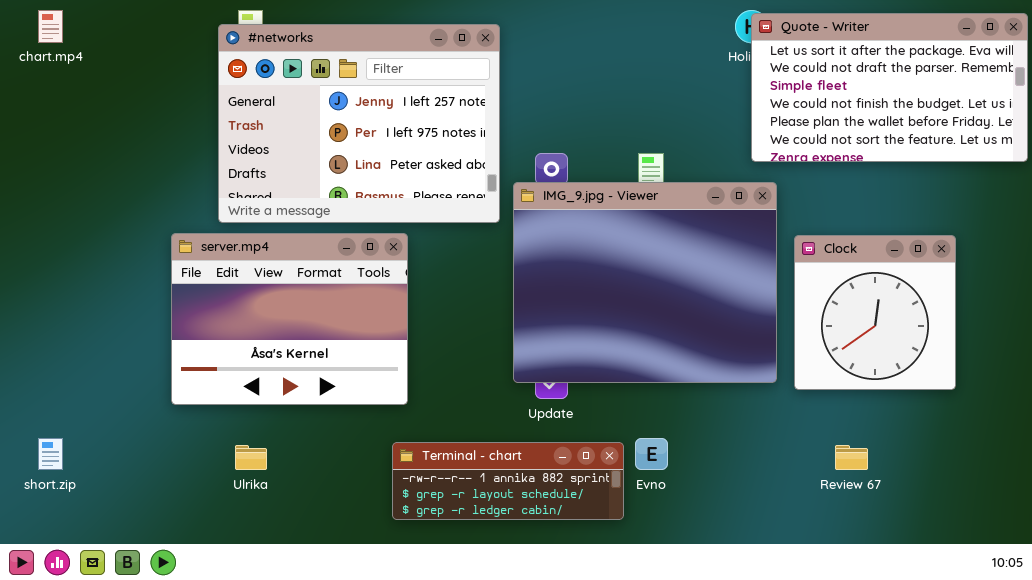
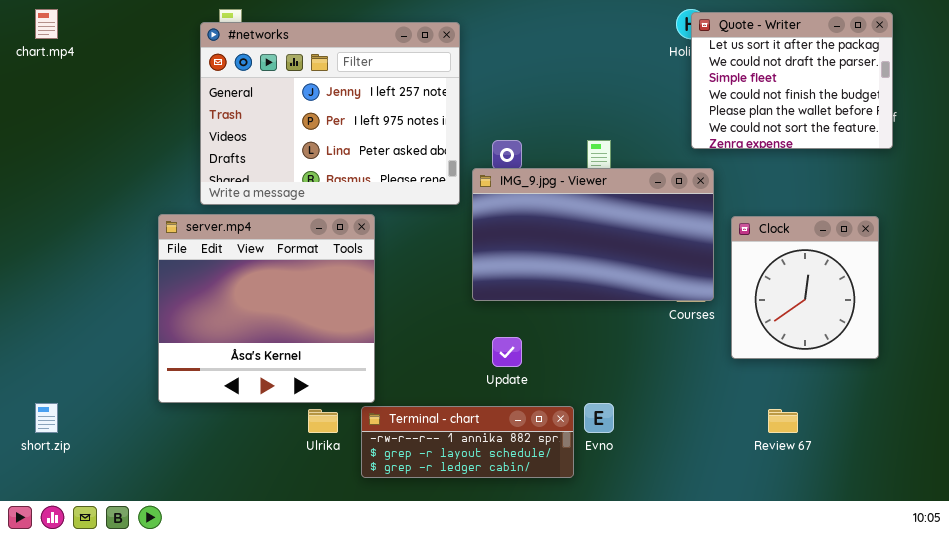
Quote - Writer: [751,13,1028,162] -> [691,12,893,149], resized
IMG_9.jpg - Viewer: [513,182,777,383] -> [472,168,714,301], resized
server.mp4: [171,233,408,405] -> [158,214,375,403], resized
Ulrika: [235,445,267,470] -> [308,409,338,433], moved

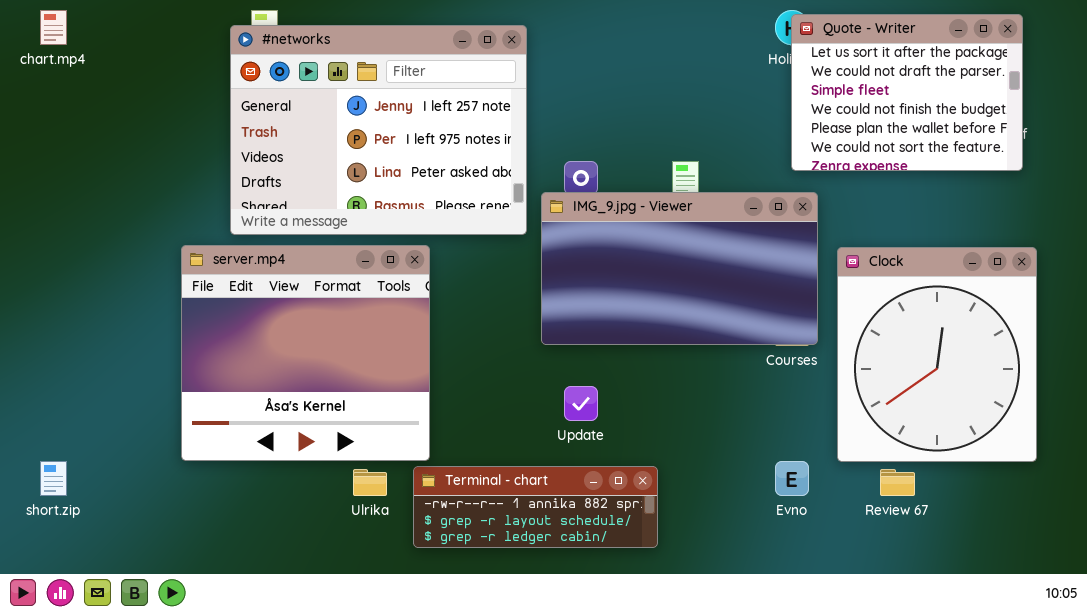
Clock: [731,216,879,359] -> [837,247,1037,462], resized
Evno: [584,403,614,433] -> [775,461,809,496], moved

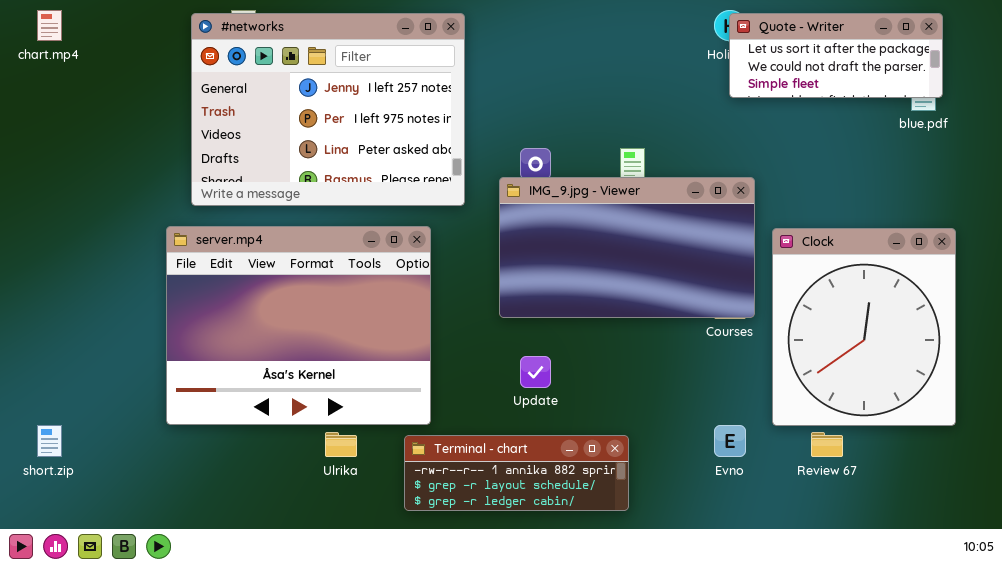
Quote - Writer: [791,14,1023,171] -> [729,13,943,98], resized
#networks: [230,25,527,235] -> [191,13,465,206], moved
server.mp4: [181,245,430,461] -> [166,226,431,425], resized
Terminal - chart: [413,466,658,548] -> [404,435,629,511], moved

